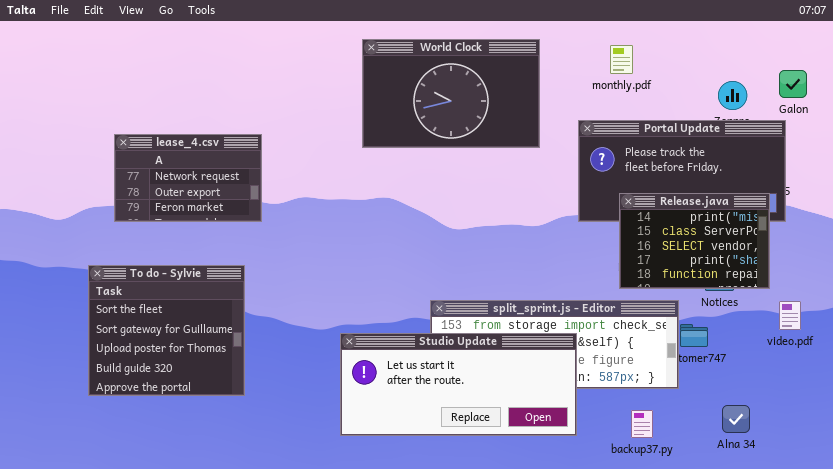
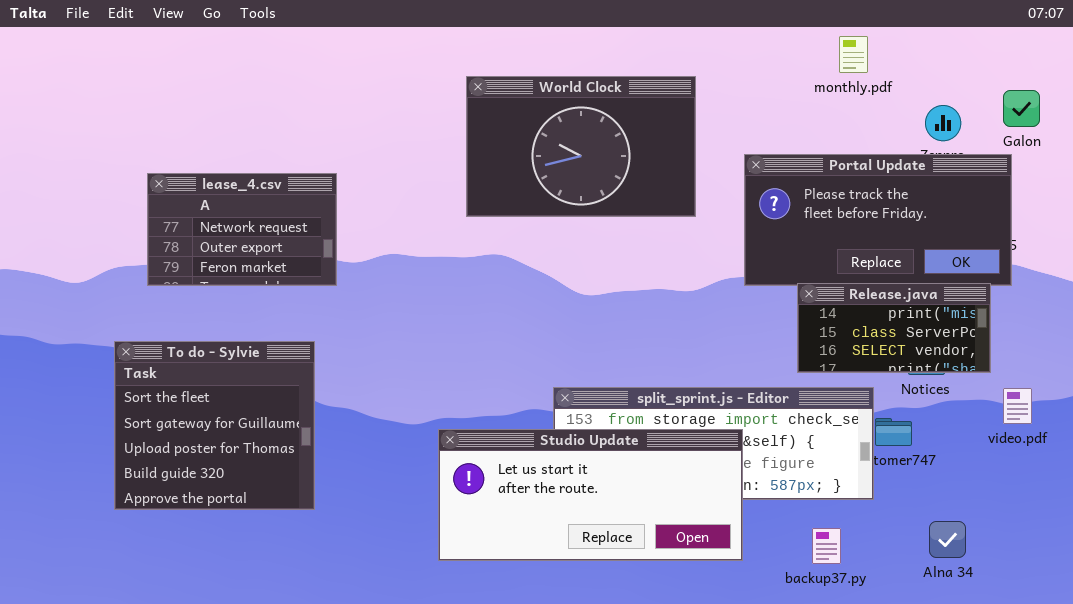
World Clock: [362,39,540,148] -> [466,76,696,217], moved
monthly.pdf: [610,45,633,74] -> [839,36,868,73], moved
Release.java: [619,193,770,289] -> [797,283,991,373], resized

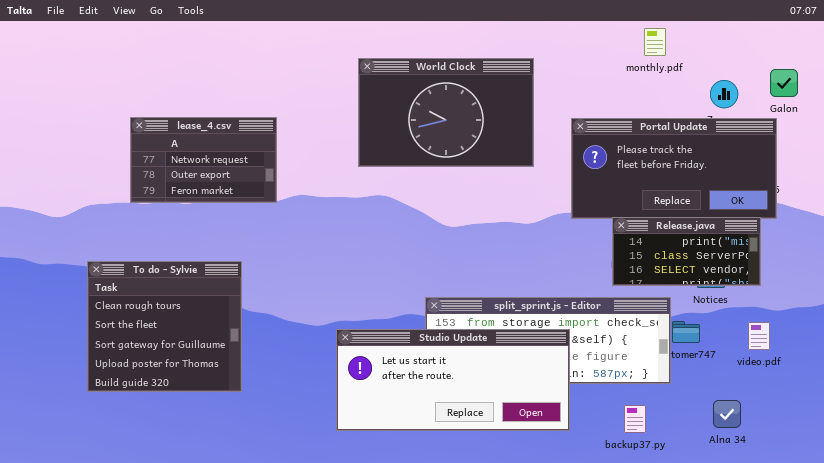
lease_4.csv: [147,173,337,286] -> [130,117,277,203], moved
To do - Sylvie: [114,341,315,510] -> [87,261,242,392], scrolled up 1 row
video.pdf: [1003,388,1032,424] -> [748,322,770,350], moved

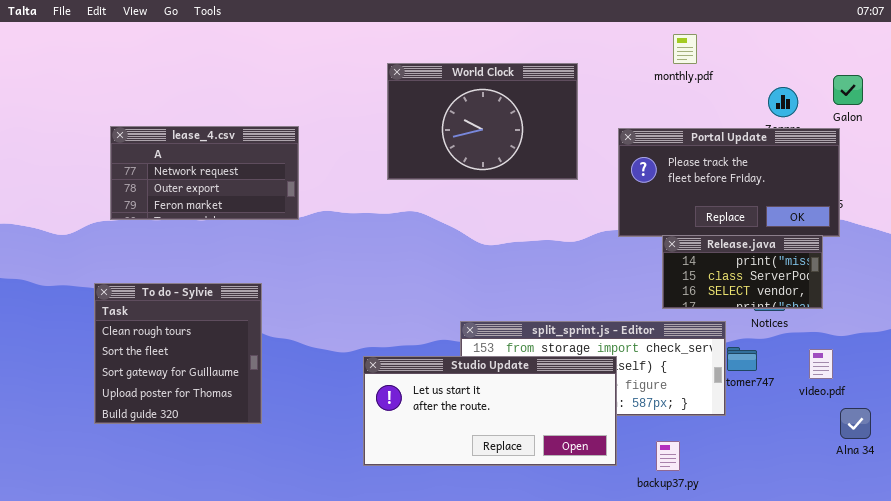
monthly.pdf: [644,28,666,56] -> [673,34,697,64], moved
lease_4.csv: [130,117,277,203] -> [110,126,299,220], resized
Alna 34: [713,400,741,428] -> [840,408,871,439], moved
backup37.py: [624,405,646,433] -> [656,441,680,471], moved

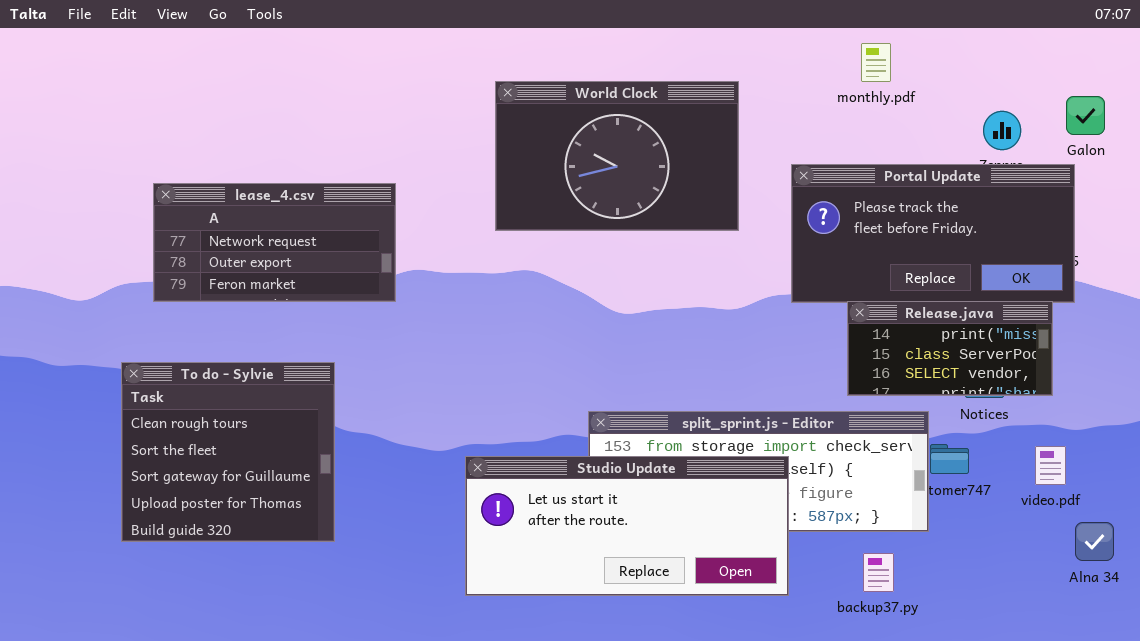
lease_4.csv: [110,126,299,220] -> [153,183,396,302], moved
backup37.py: [656,441,680,471] -> [863,553,894,592], moved

